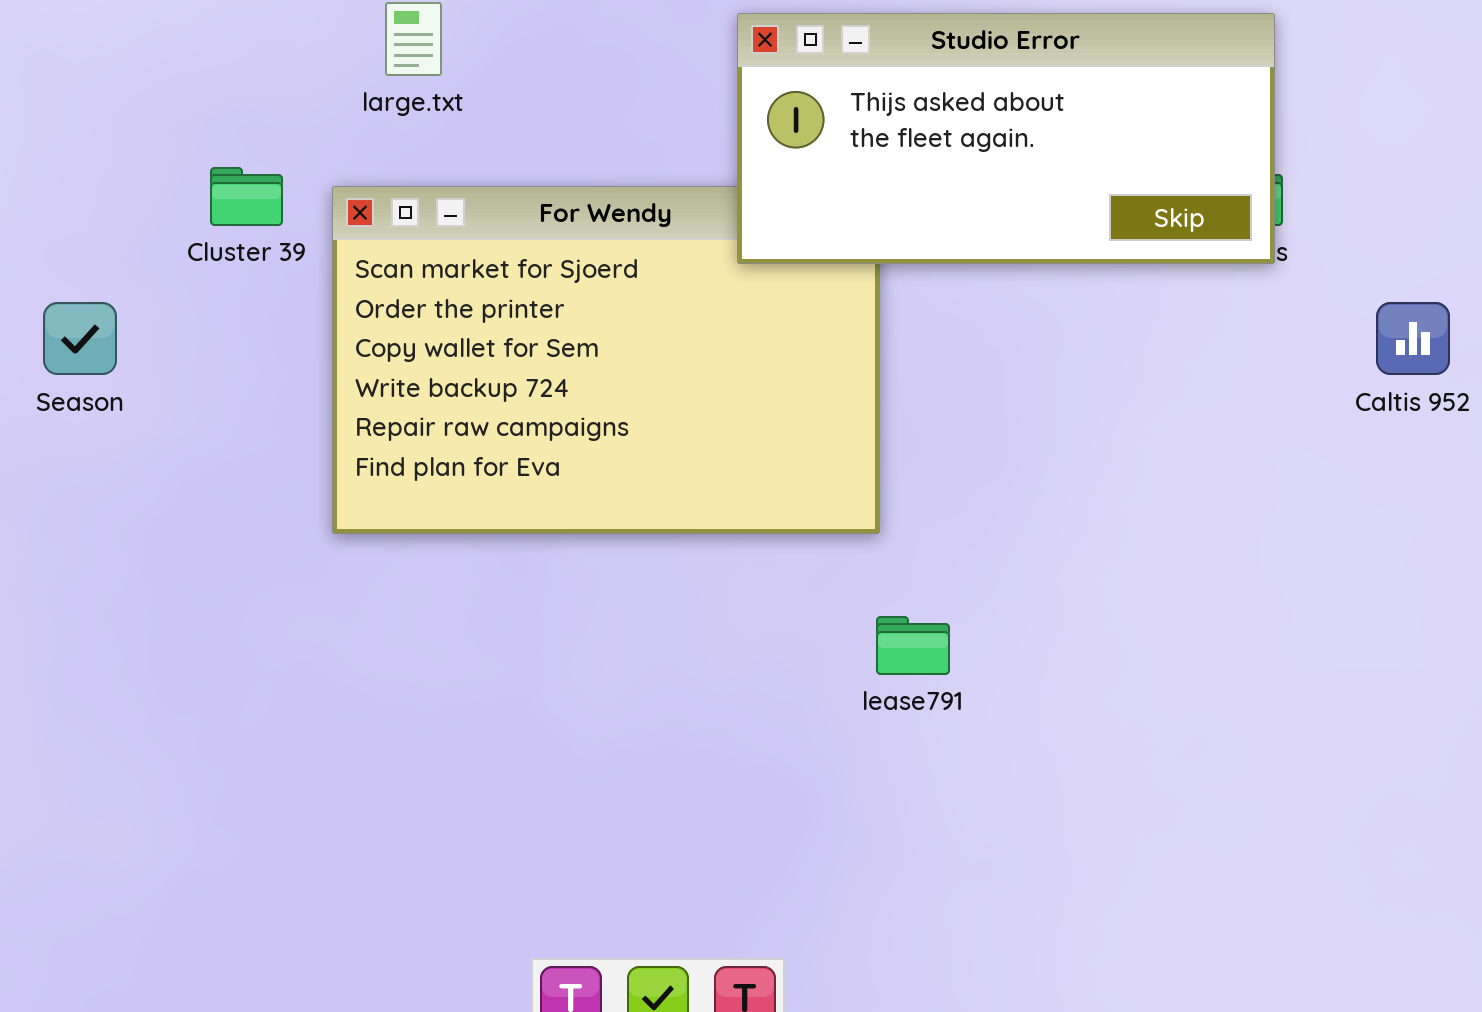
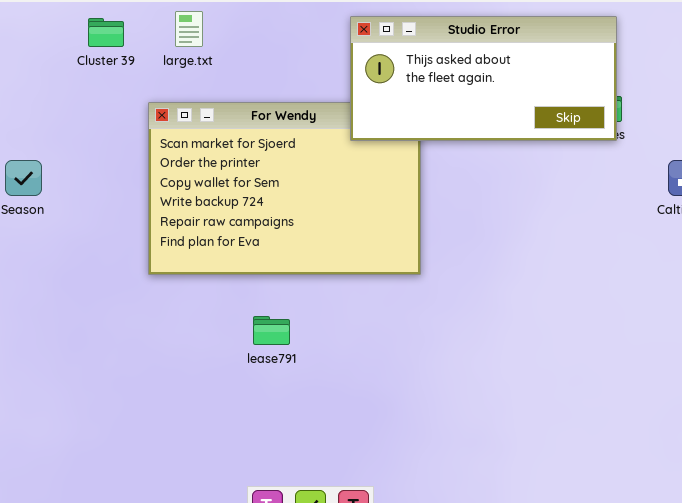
Cluster 39: [210,167,283,226] -> [88,18,124,47], moved
lease791: [876,616,950,675] -> [253,316,290,345], moved

